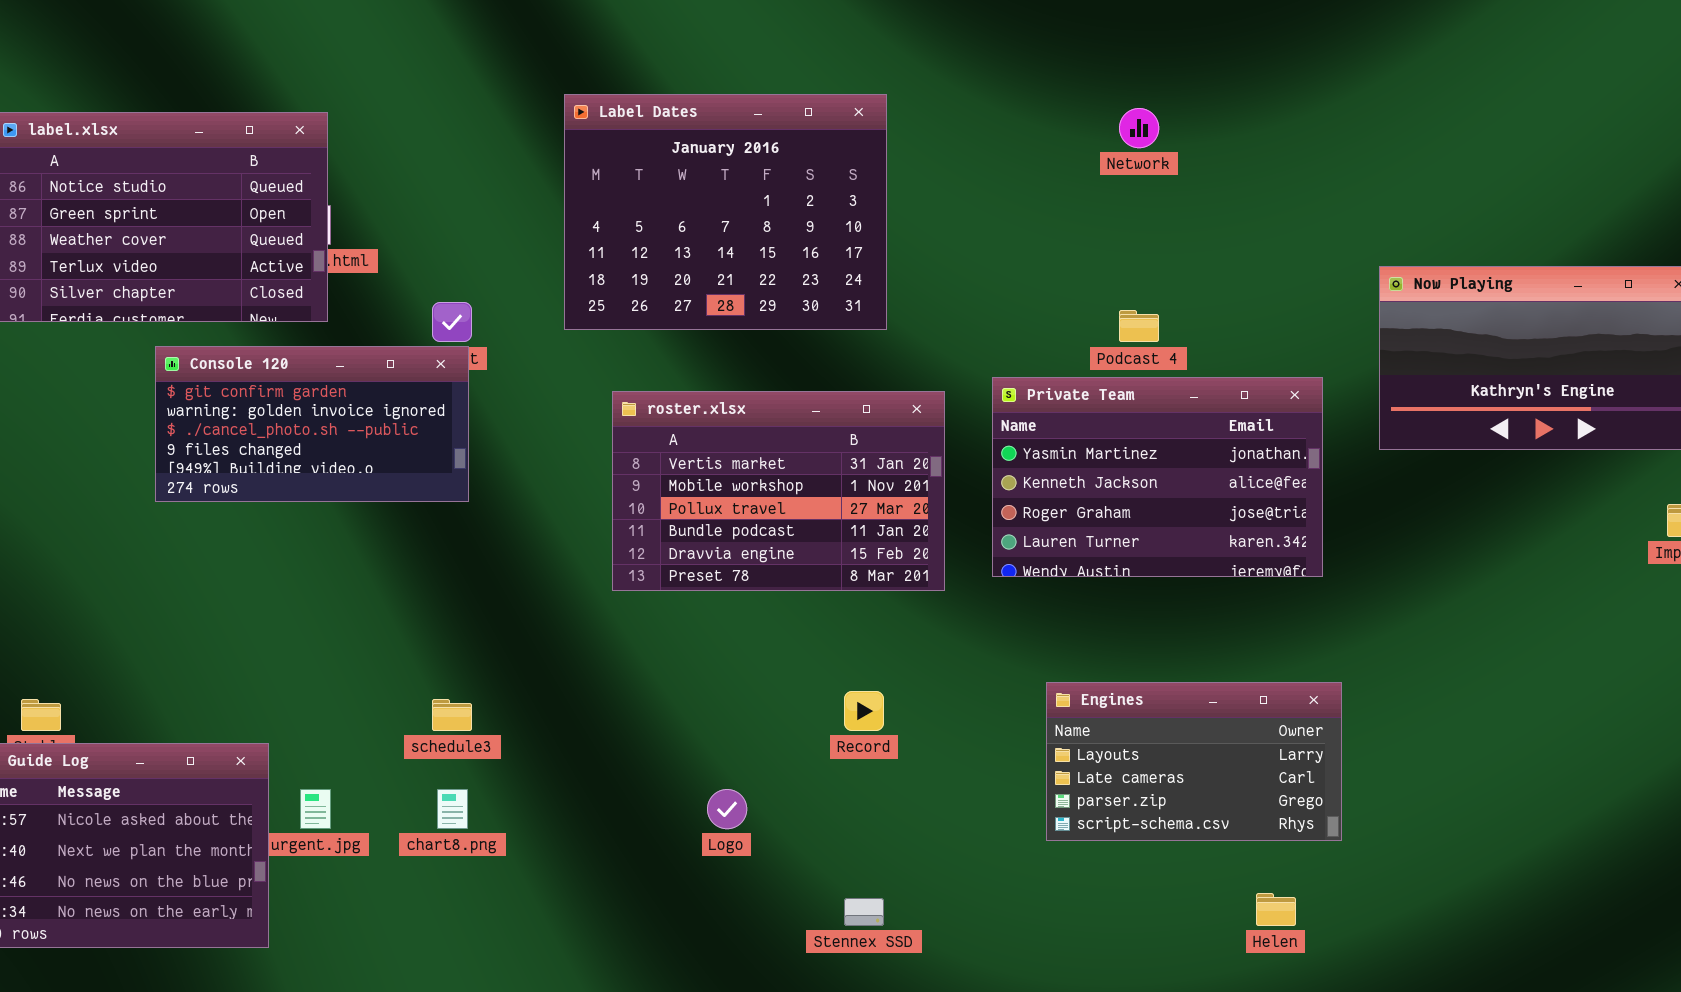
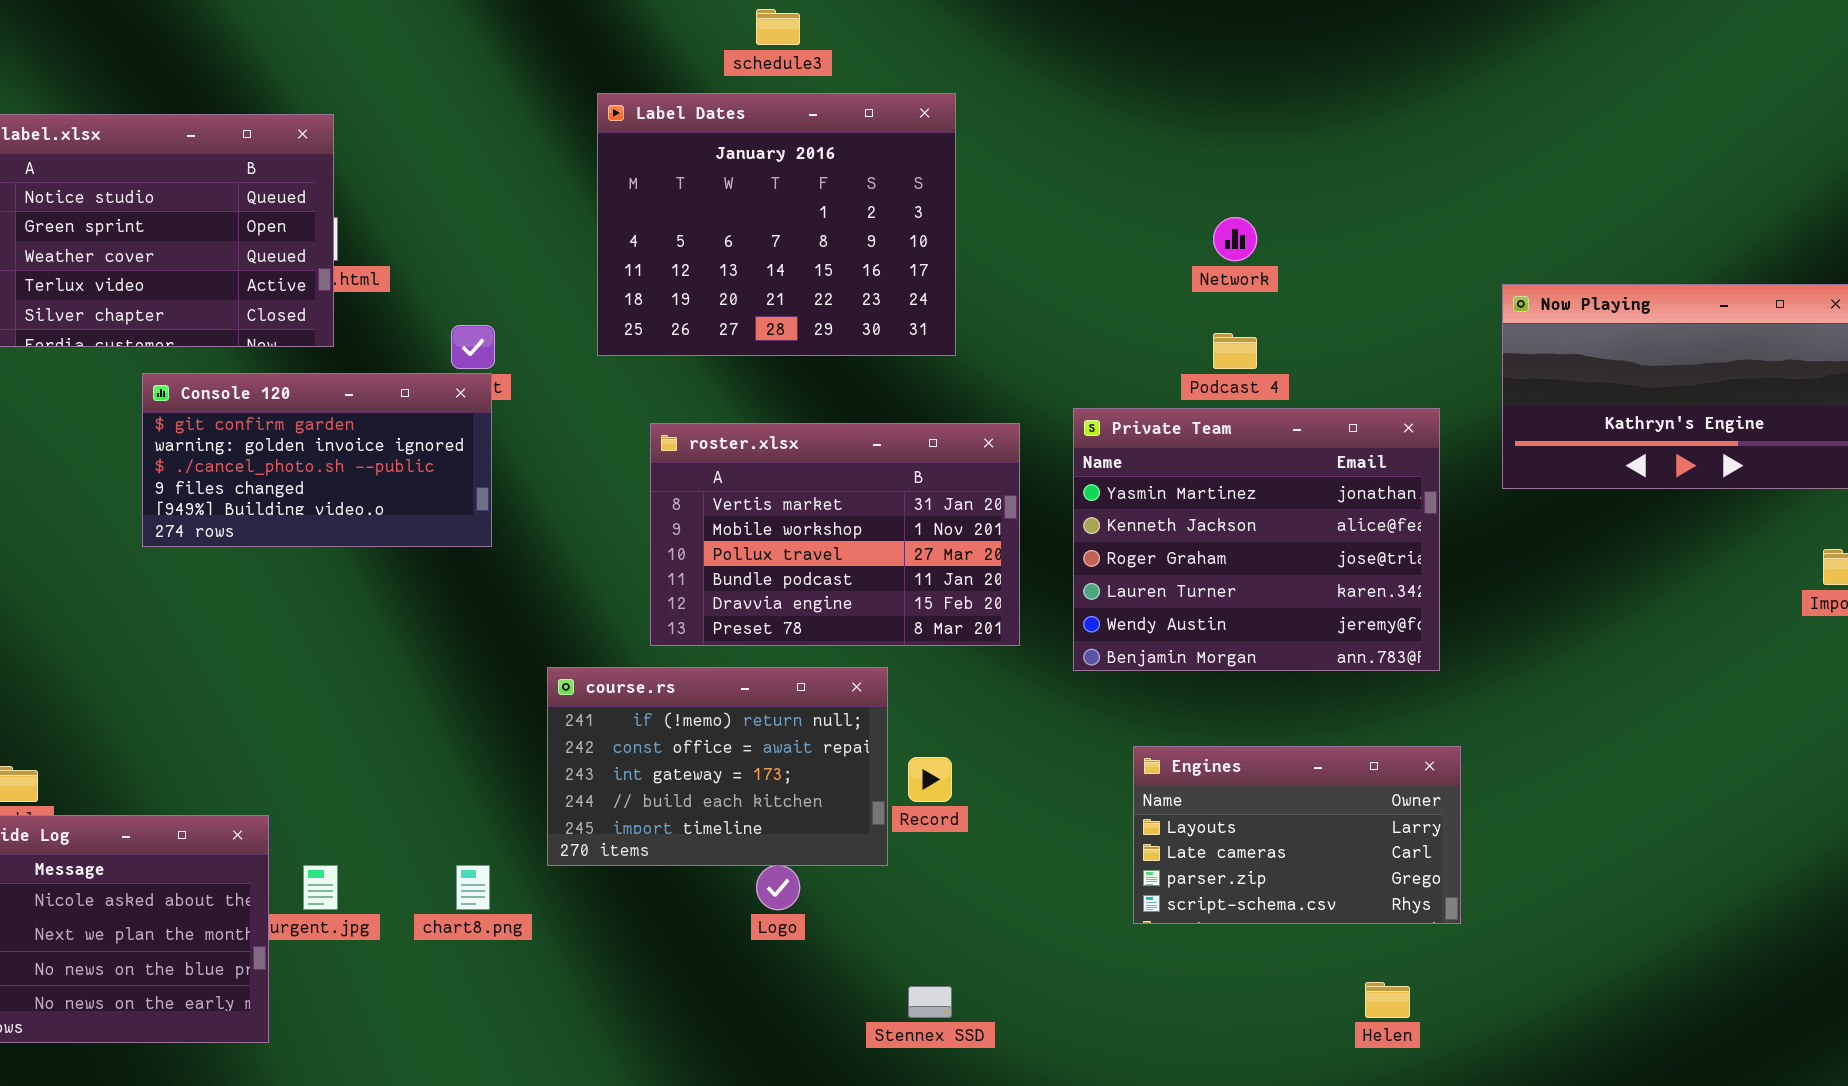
Network: [1119,108,1159,148] -> [1213,217,1257,261], moved
Private Team: [992,377,1323,577] -> [1073,408,1440,671], resized
course.rs: none -> [547,667,888,866], opened
schedule3: [432,699,472,731] -> [756,9,800,45], moved

